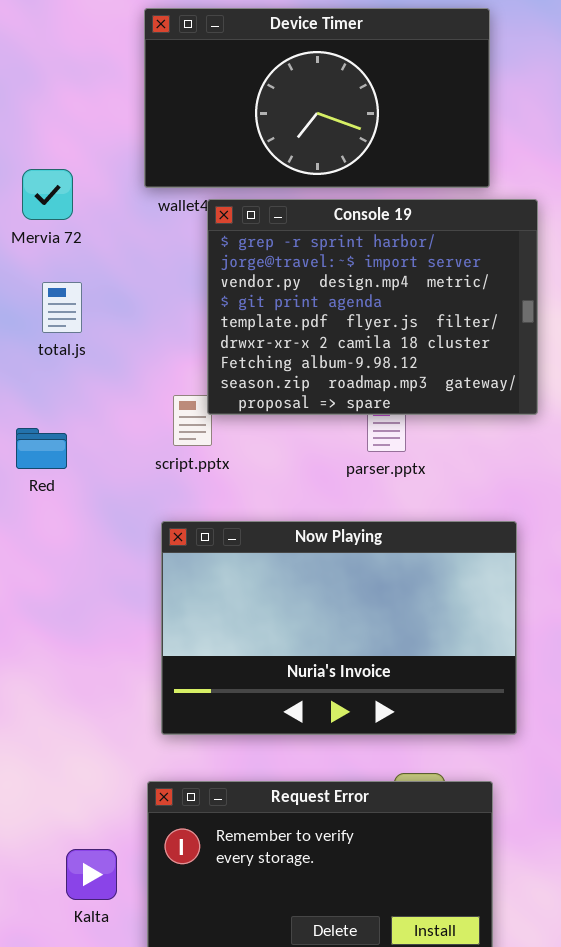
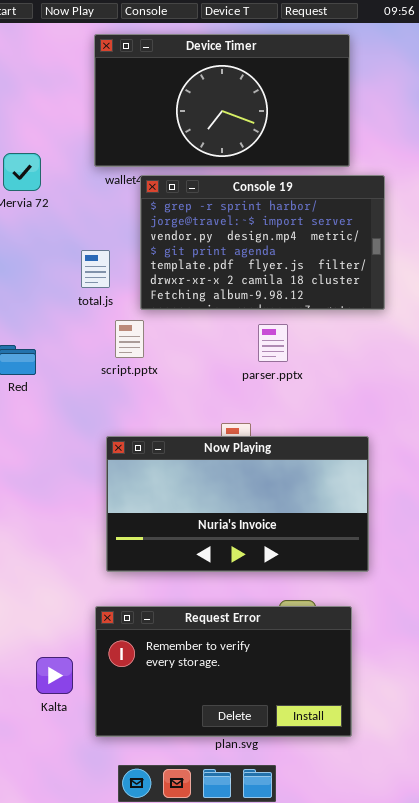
Console 19: [207,199,538,415] -> [140,175,385,310], resized
total.js: [42,282,82,333] -> [81,250,110,288], moved
Now Playing: [161,521,517,735] -> [106,436,369,572], resized

